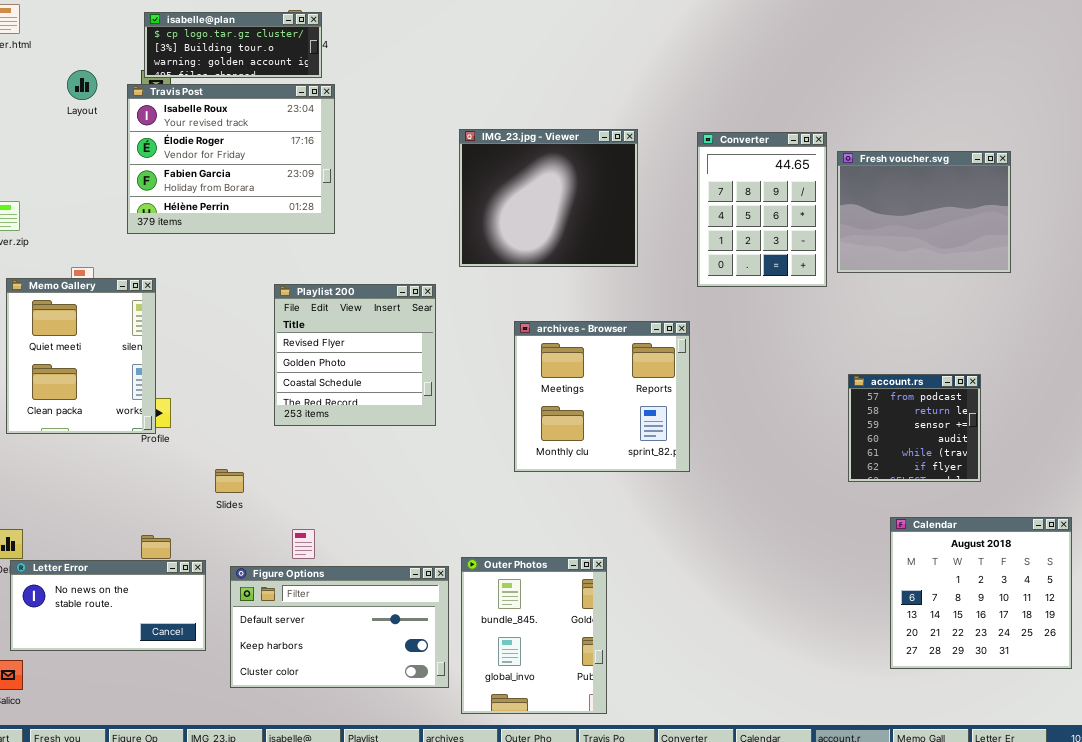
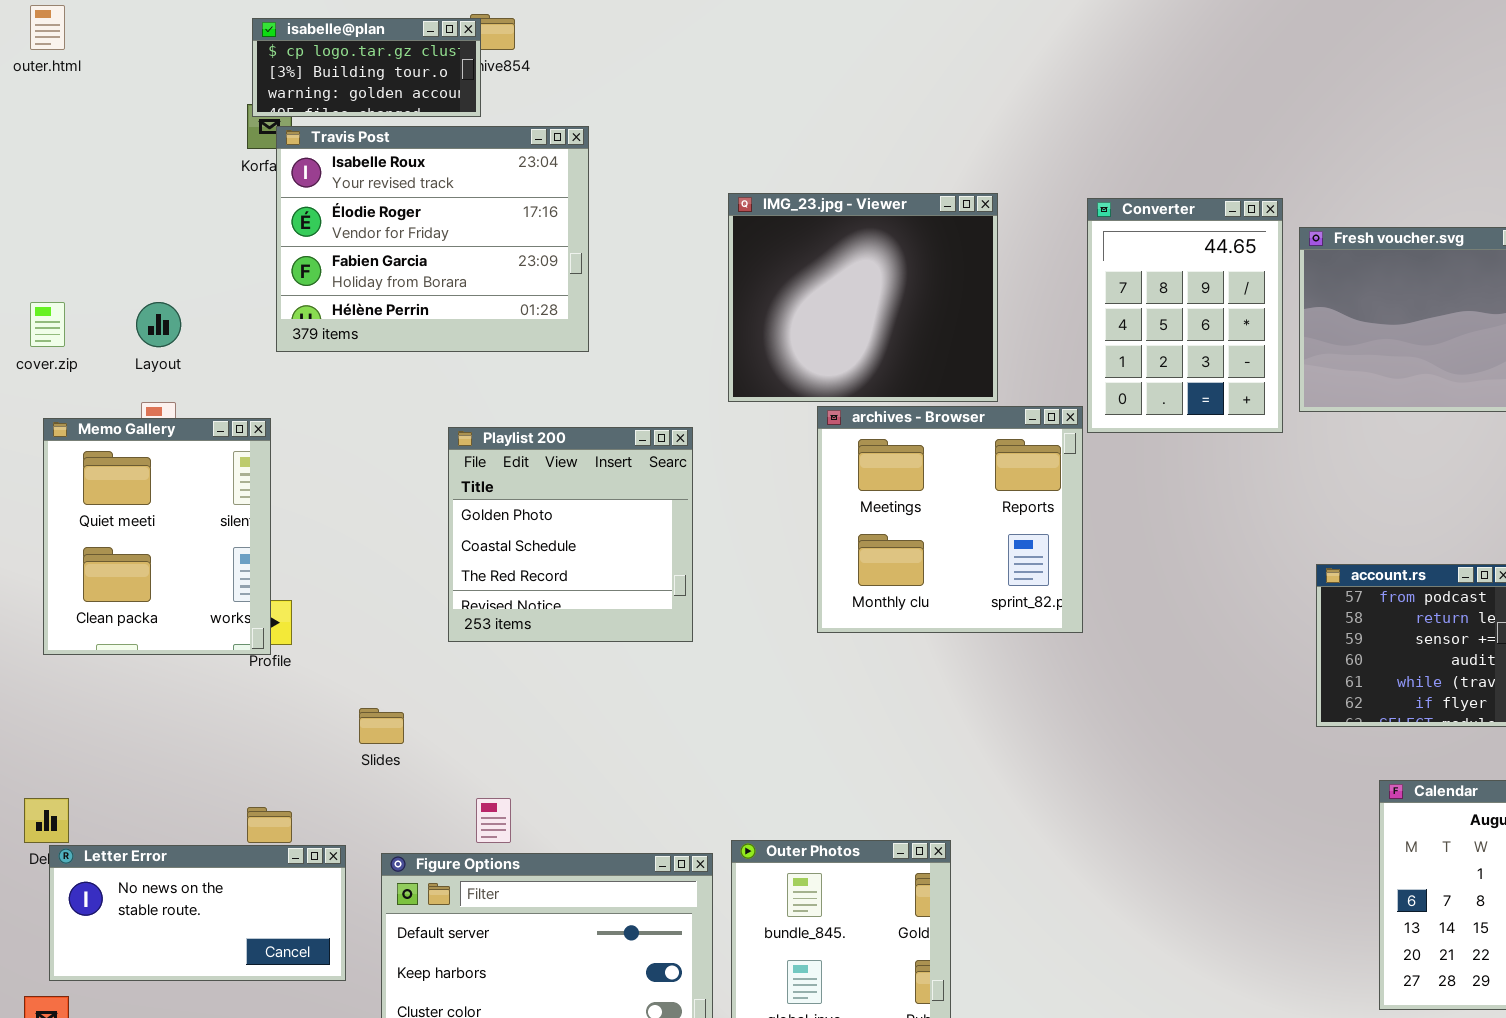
isabelle@plan: [144,12,322,78] -> [252,18,481,117], resized
Layout: [67,70,97,100] -> [136,302,181,347], moved
Travis Post: [127,84,335,234] -> [276,126,589,352], moved
Playlist 200: [274,284,436,426] -> [448,427,693,642], scrolled down 1 row
archives - Browser: [514,321,690,472] -> [817,406,1083,633], moved

